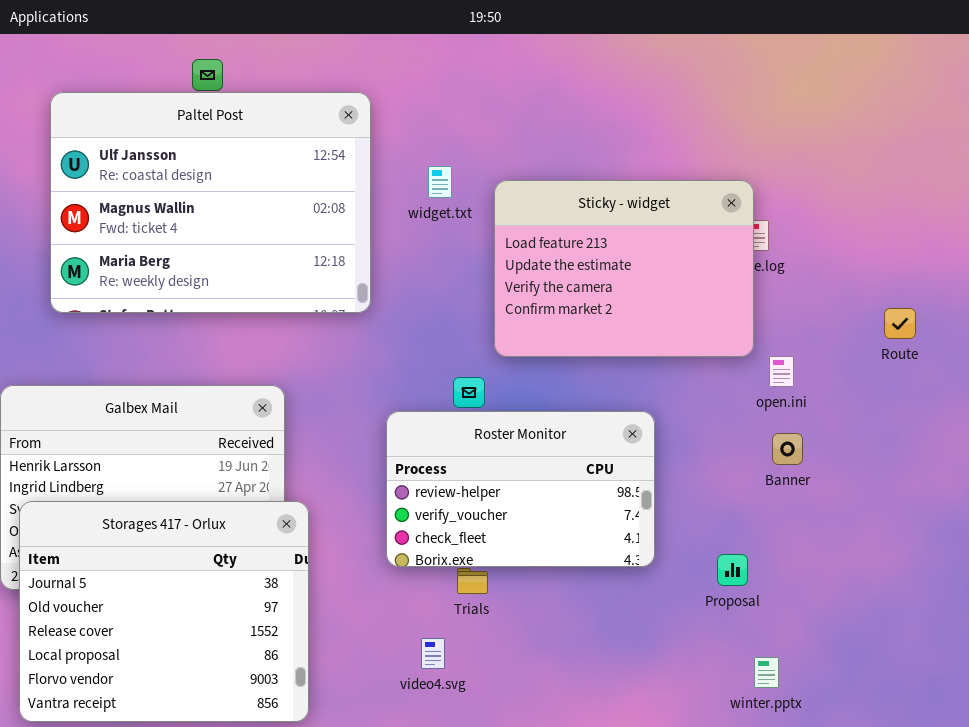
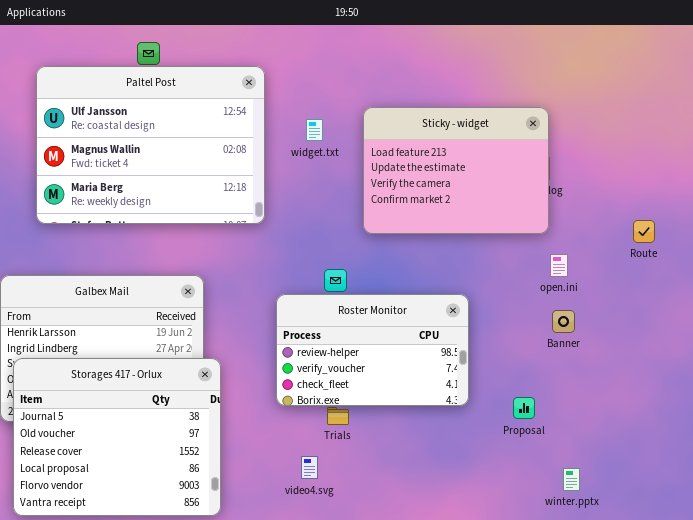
Sticky - widget: [494,180,754,357] -> [363,107,549,234], moved
winter.pptx: [754,657,779,688] -> [563,468,580,491], moved

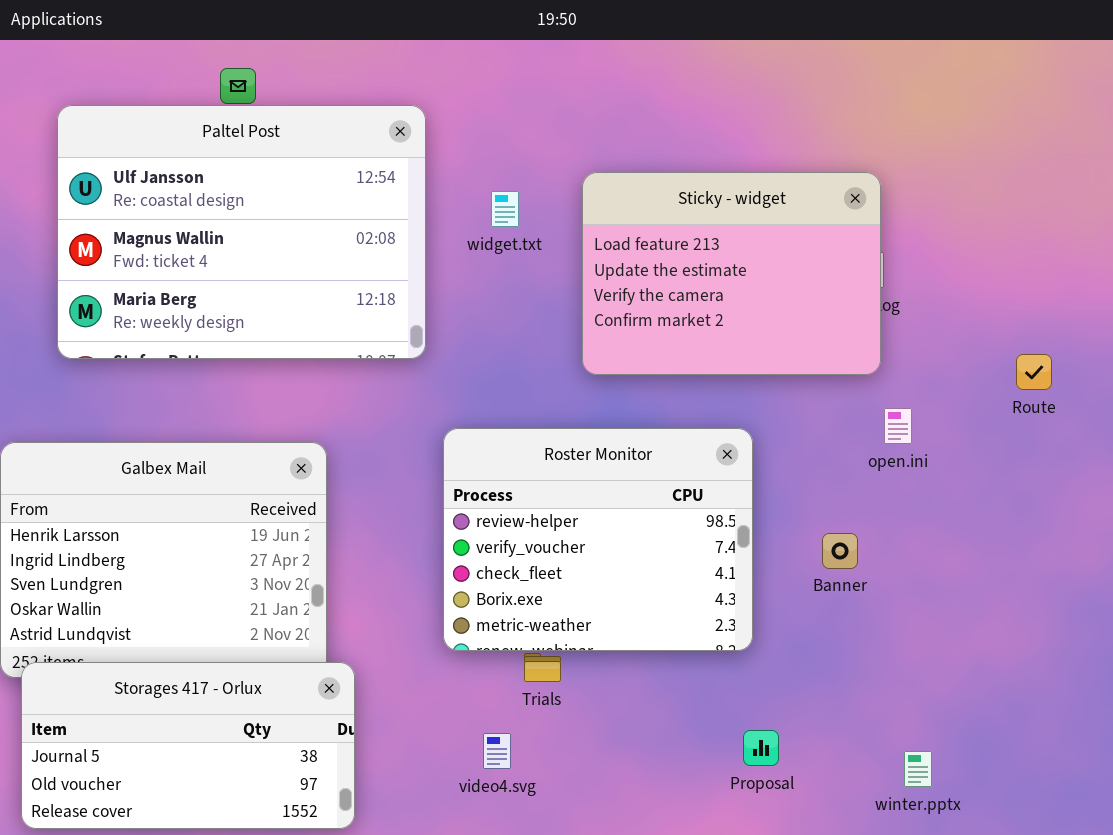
Roster Monitor: [276,294,469,406] -> [443,428,753,651], resized
Banner: [552,310,575,333] -> [822,533,858,569], moved
Storages 417 - Orlux: [13,358,221,516] -> [21,662,355,829], resized
Proposal: [513,397,535,419] -> [743,730,779,766], moved

